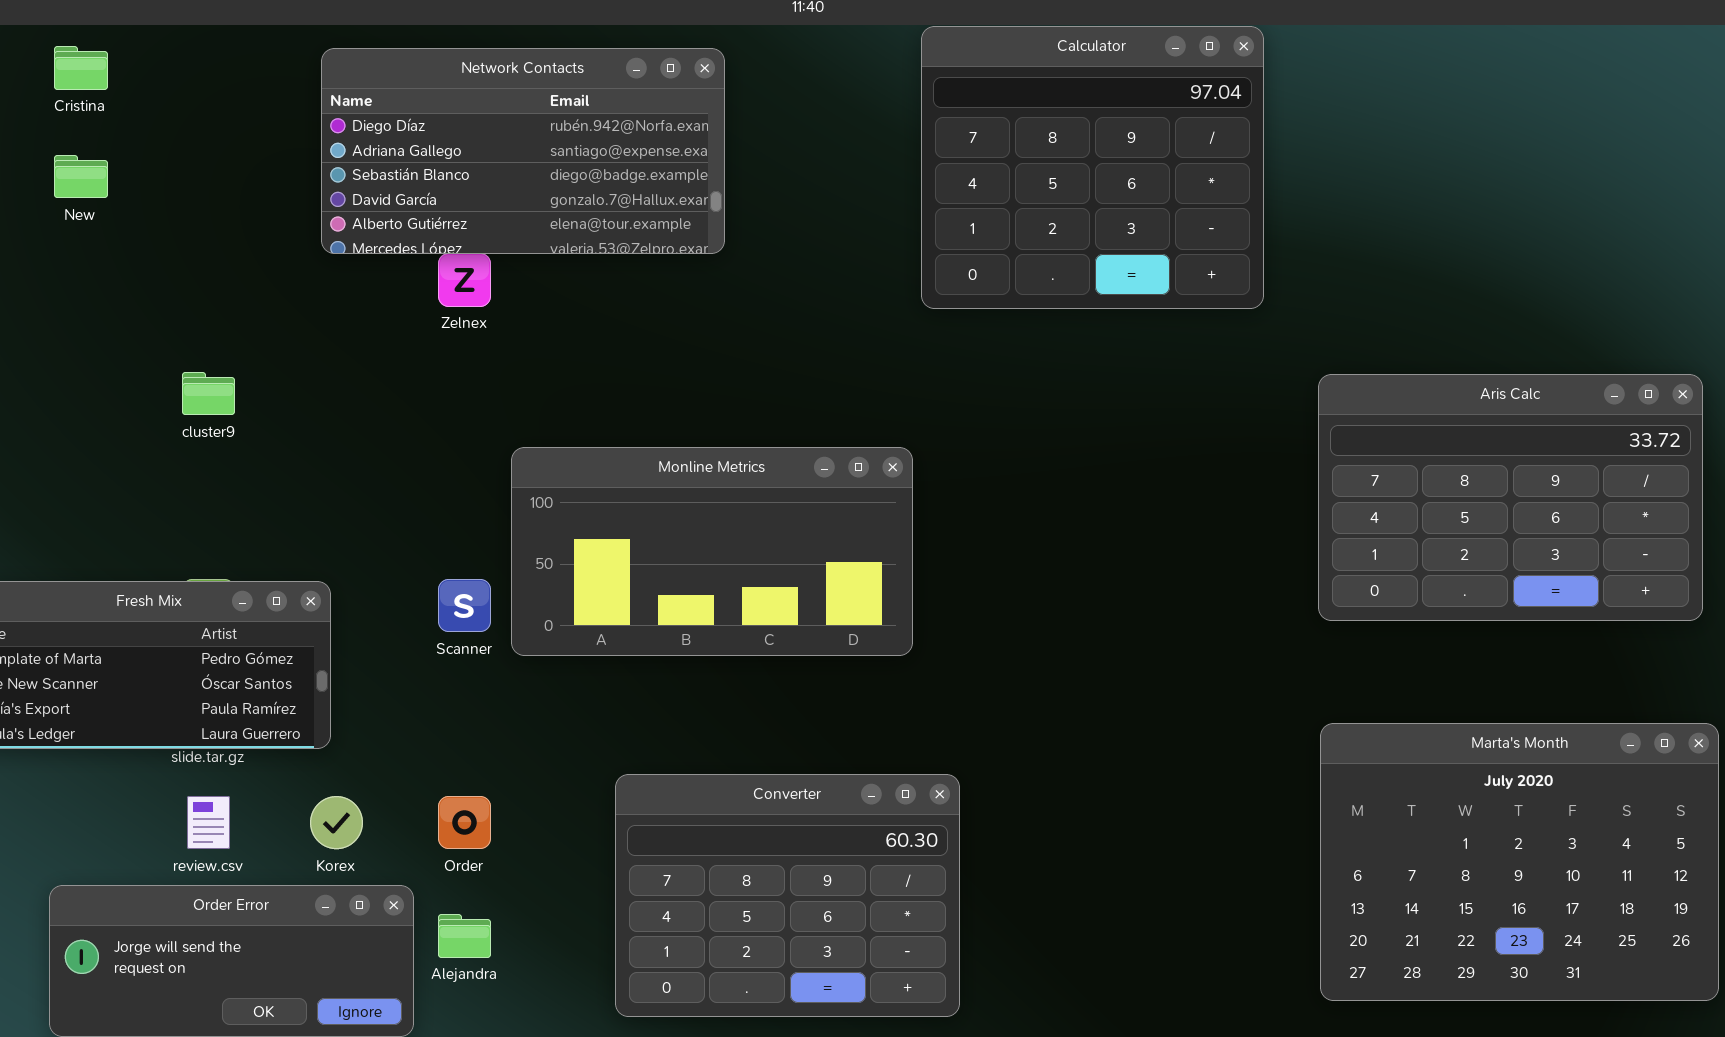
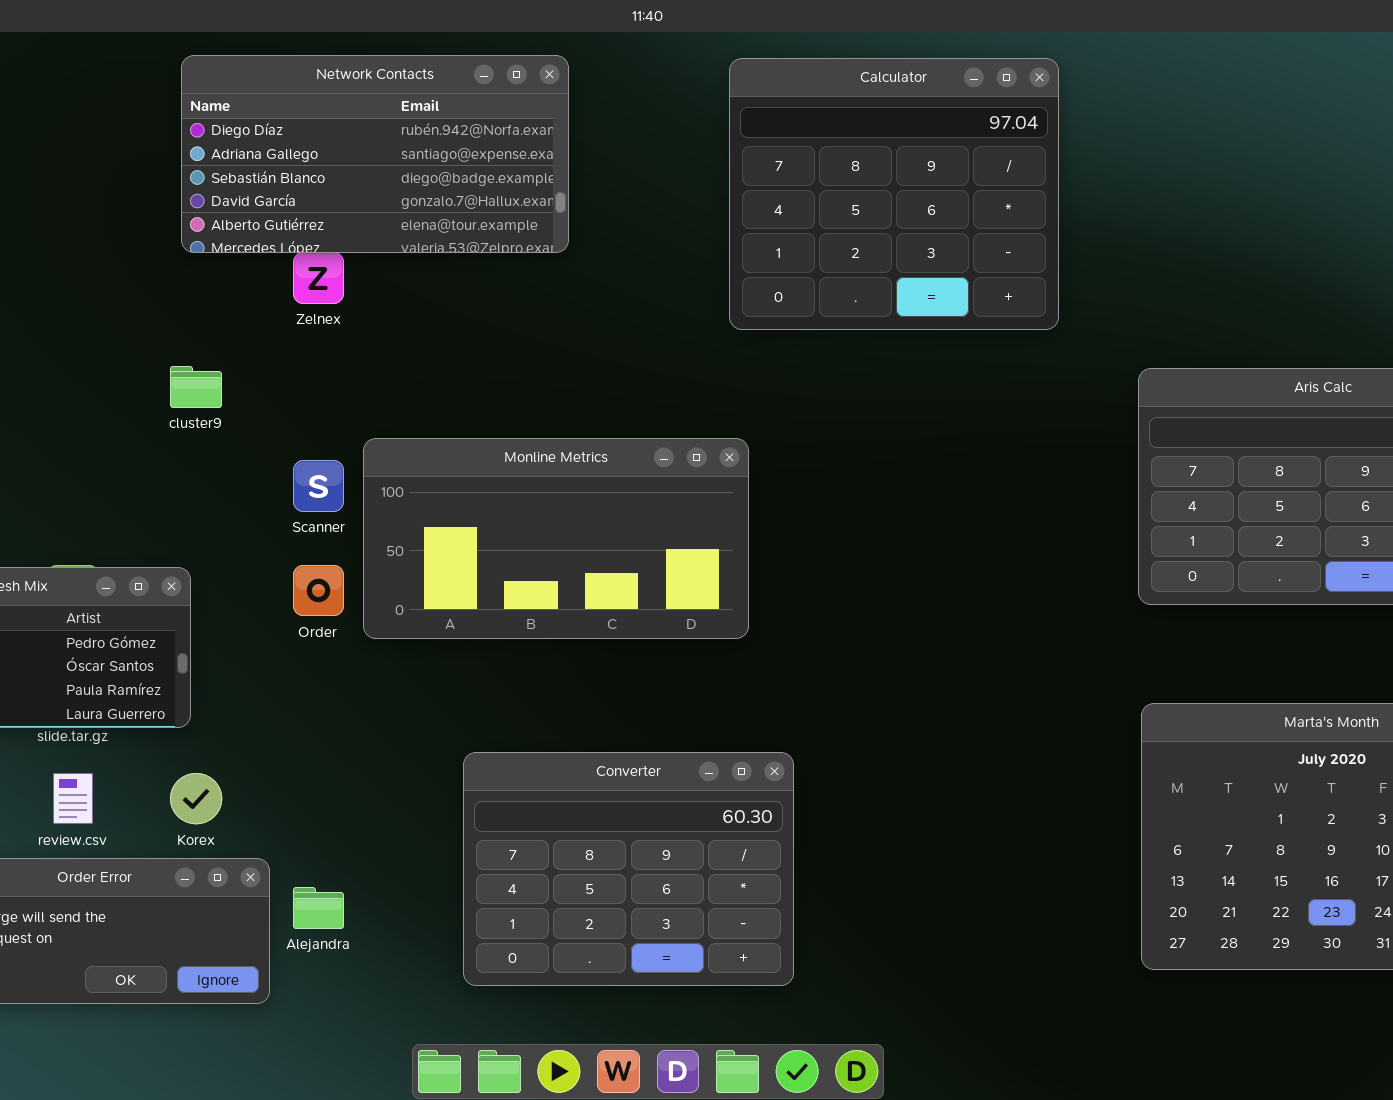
Calculator: [921,26,1264,309] -> [729,58,1059,330], moved
cluster9: [182,372,235,415] -> [170,366,222,408], moved
Scanner: [438,579,491,632] -> [293,460,344,512], moved
Order: [438,796,491,849] -> [293,565,344,616], moved

